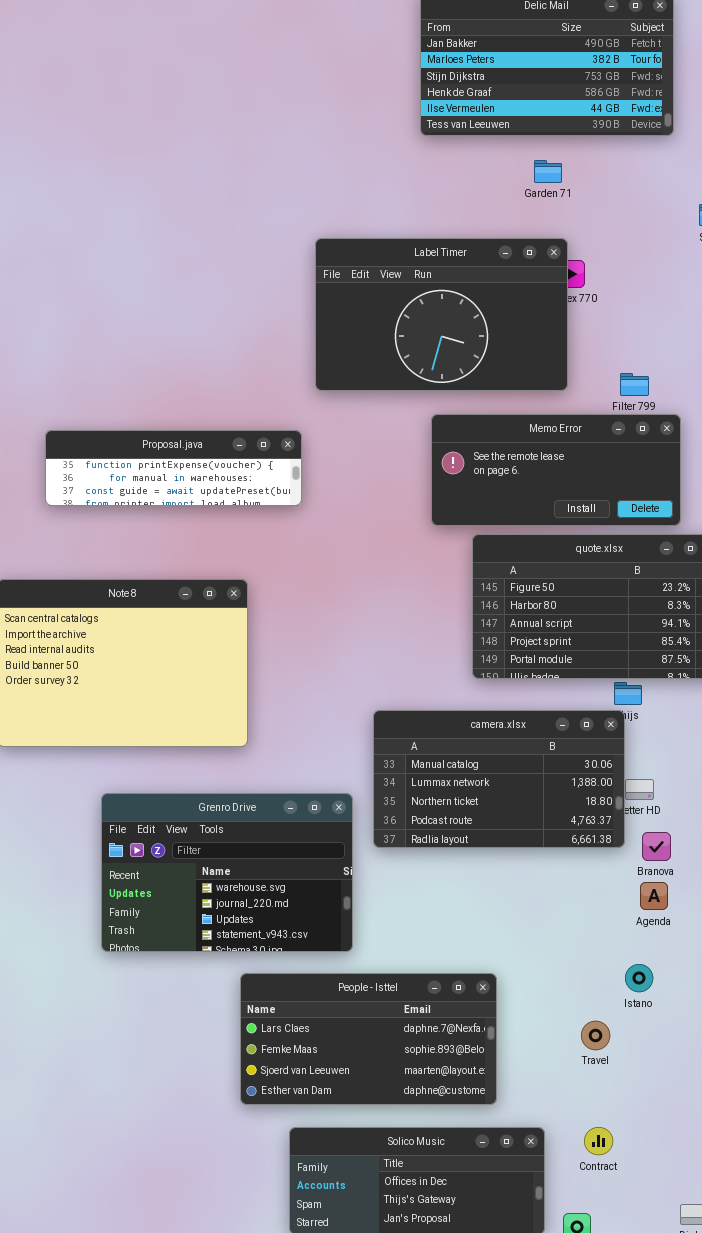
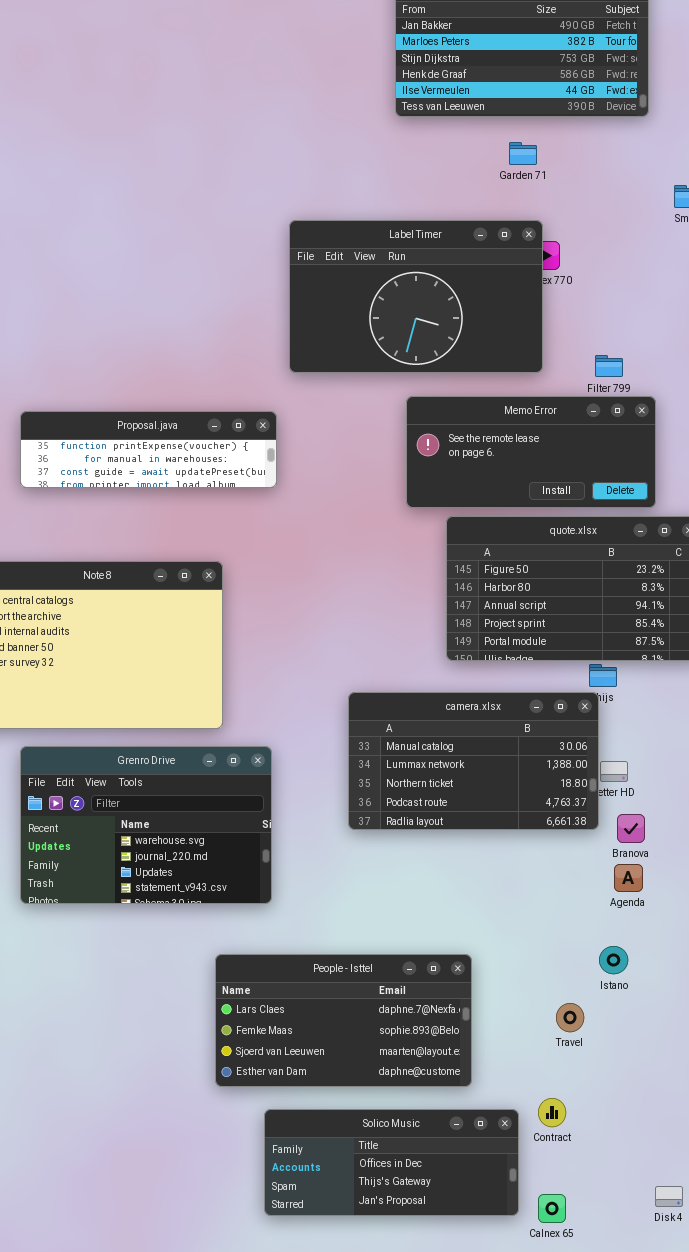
Grenro Drive: [101,793,353,952] -> [20,746,272,904], moved
Contract: [584,1127,613,1155] -> [538,1098,566,1127], moved

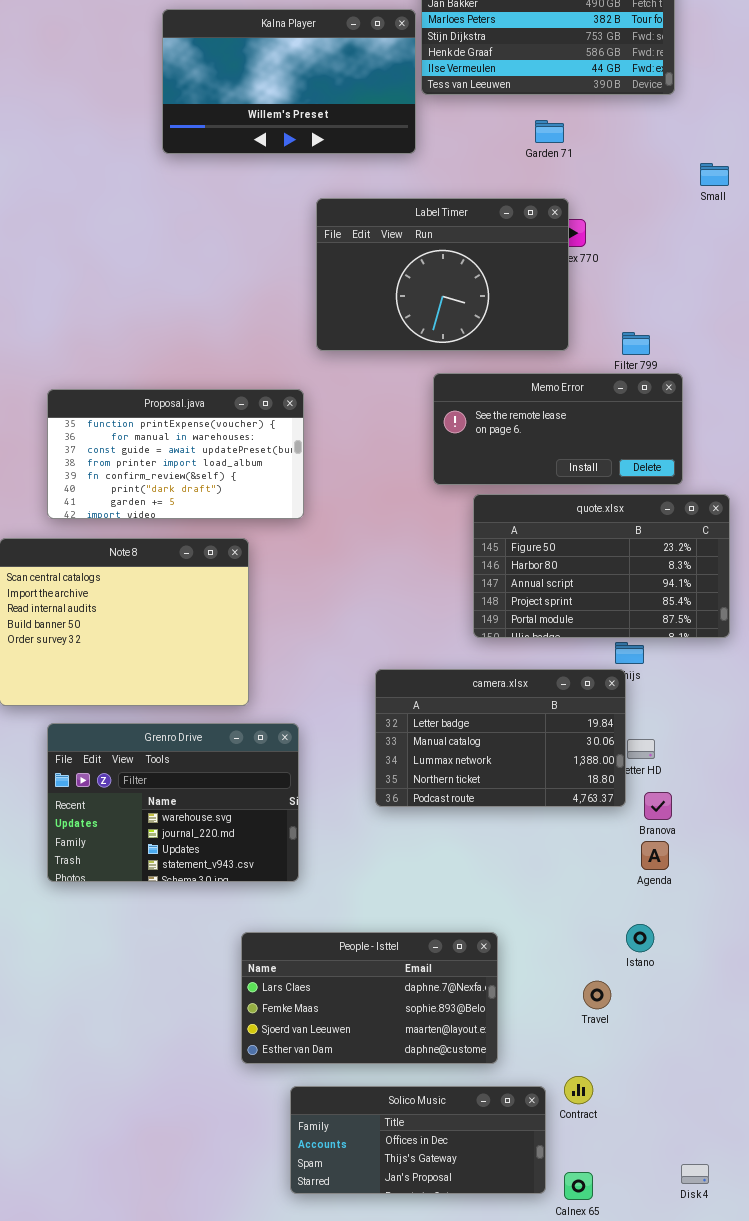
Kalna Player: none -> [162,9,416,154], opened
Proposal.java: [20,411,277,488] -> [47,389,304,519], resized
camera.xlsx: [348,692,599,830] -> [375,669,626,807], scrolled up 1 row

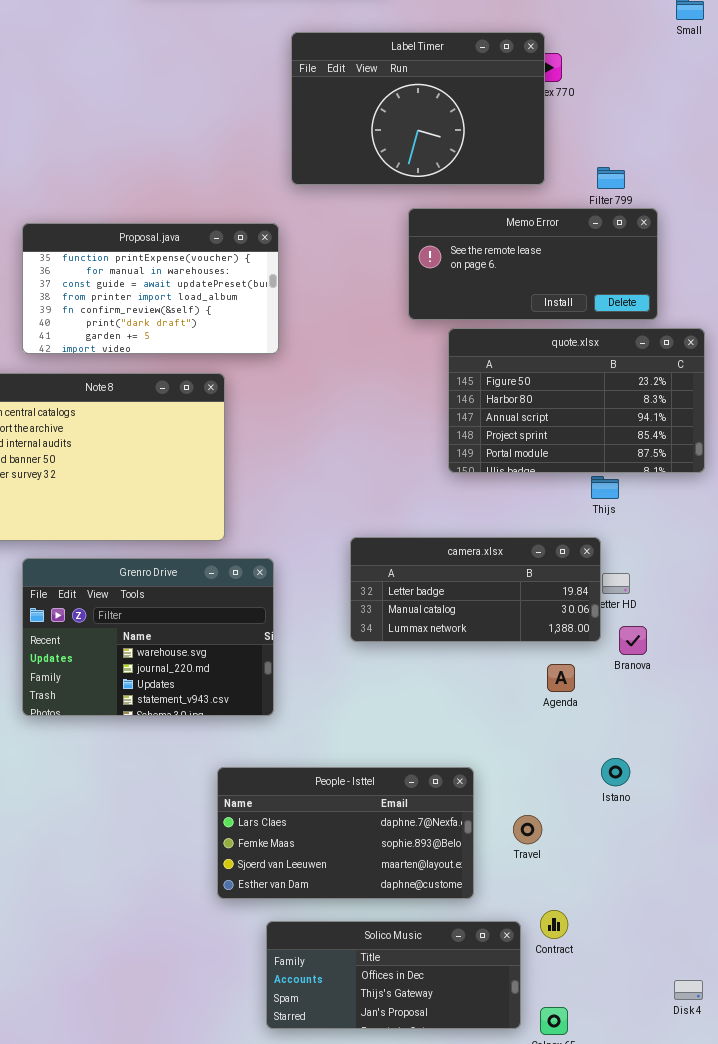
camera.xlsx: [375,669,626,807] -> [350,537,601,642], resized
Agenda: [641,841,669,870] -> [547,664,575,692], moved
Travel: [583,981,611,1009] -> [513,815,542,844], moved
Disk 4: [681,1164,709,1184] -> [674,980,703,1000], moved

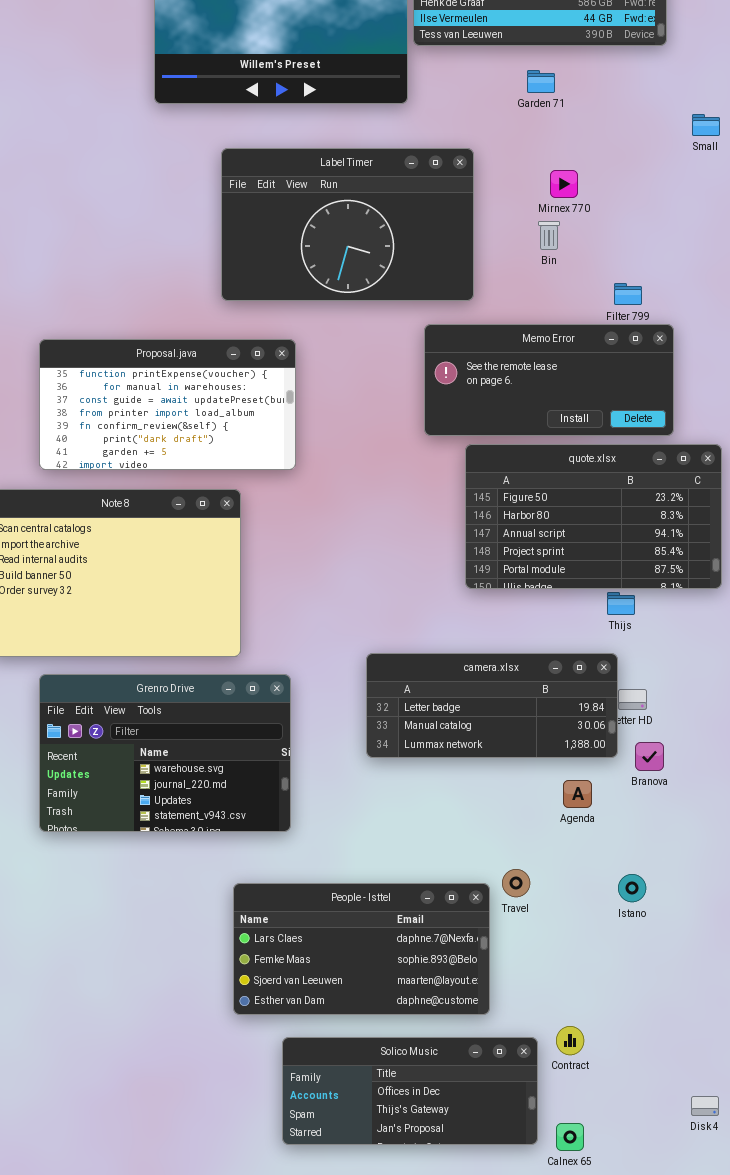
Label Timer: [291,32,545,185] -> [221,148,474,301], moved
Travel: [513,815,542,844] -> [502,869,530,897], moved

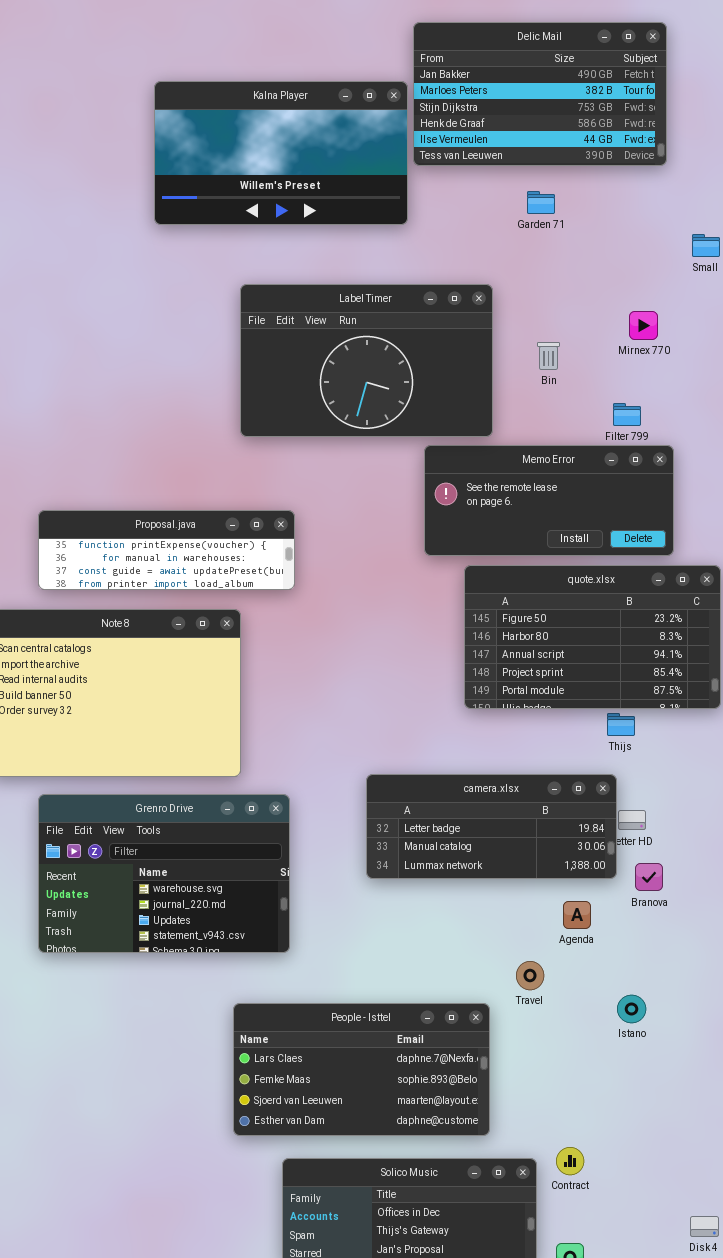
Label Timer: [221,148,474,301] -> [240,284,493,437], moved
Mirnex 770: [550,170,578,198] -> [629,311,658,340], moved
Proposal.java: [39,339,296,470] -> [38,510,295,590], resized
Travel: [502,869,530,897] -> [516,961,544,990], moved

